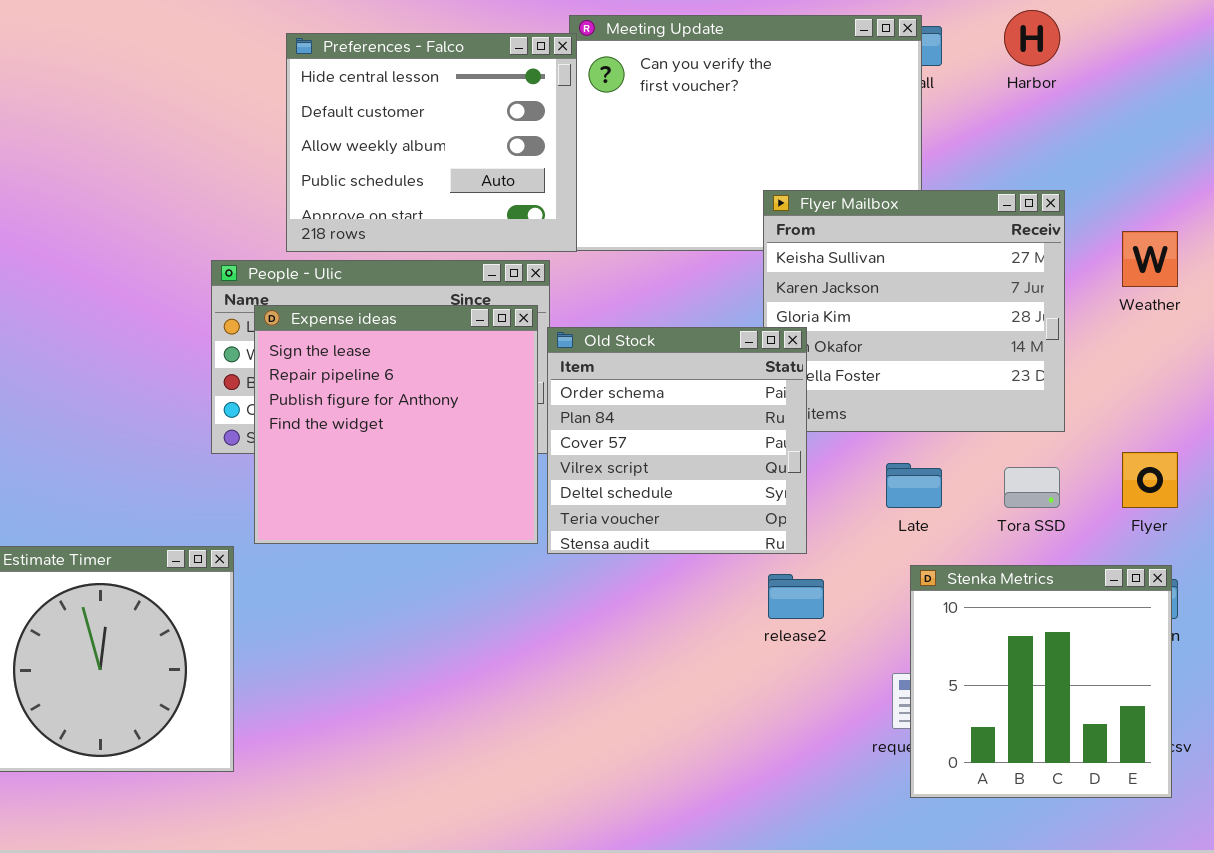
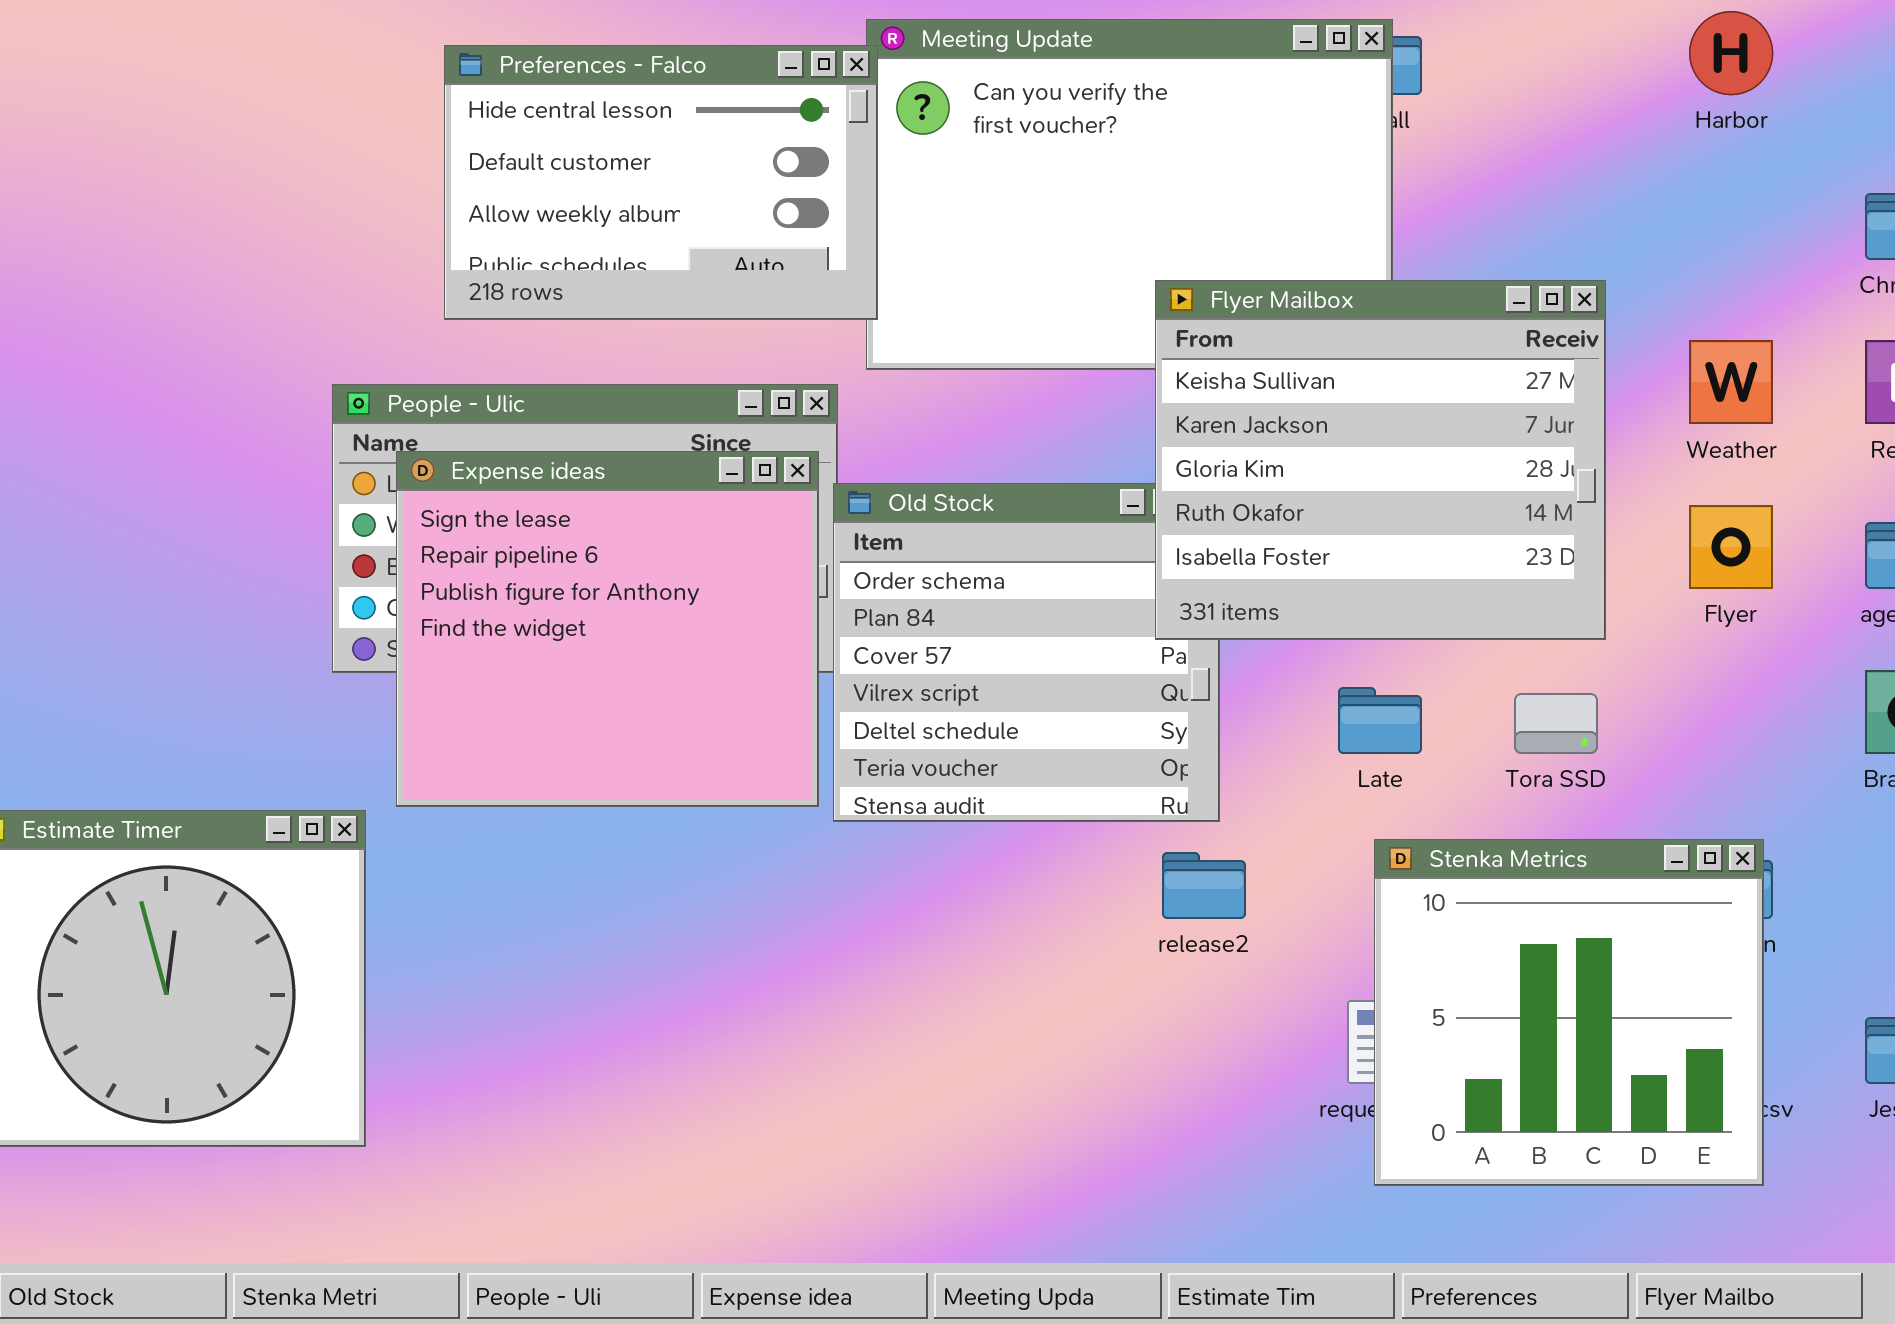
Harbor: [1004,10,1060,66] -> [1689,11,1773,95], moved
Preferences - Falco: [286,33,577,252] -> [444,45,878,320], resized
Flyer Mailbox: [763,190,1065,432] -> [1155,280,1606,640], raised
Flyer: [1122,452,1178,508] -> [1689,505,1773,589], moved

